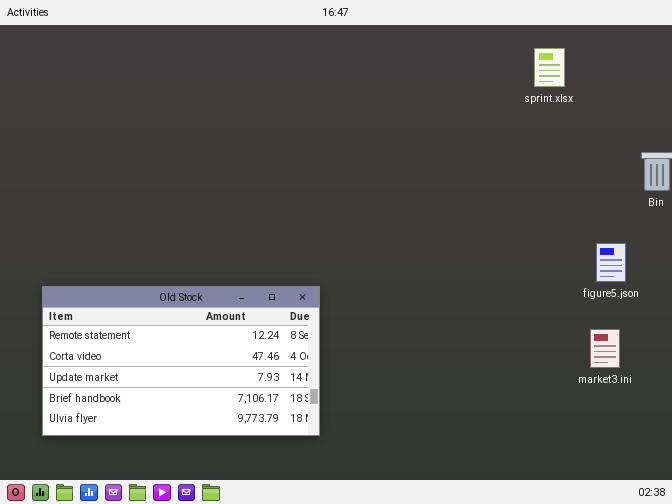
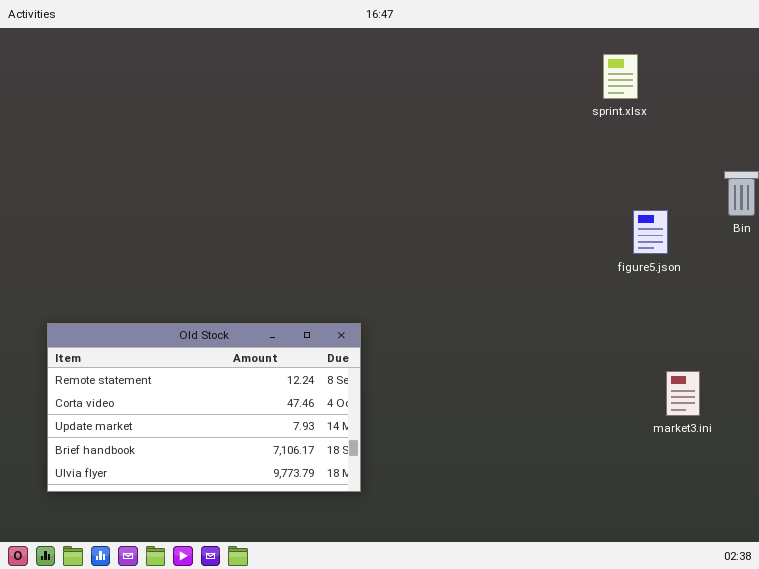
figure5.json: [596,243,626,282] -> [633,210,668,254], moved

